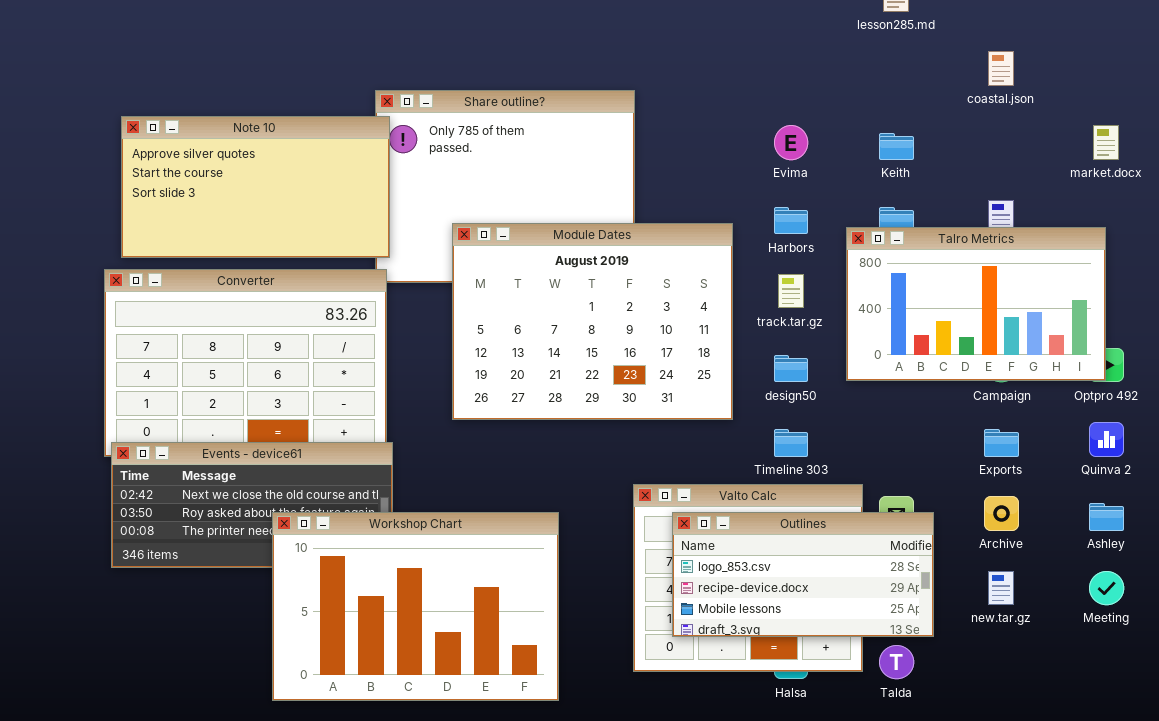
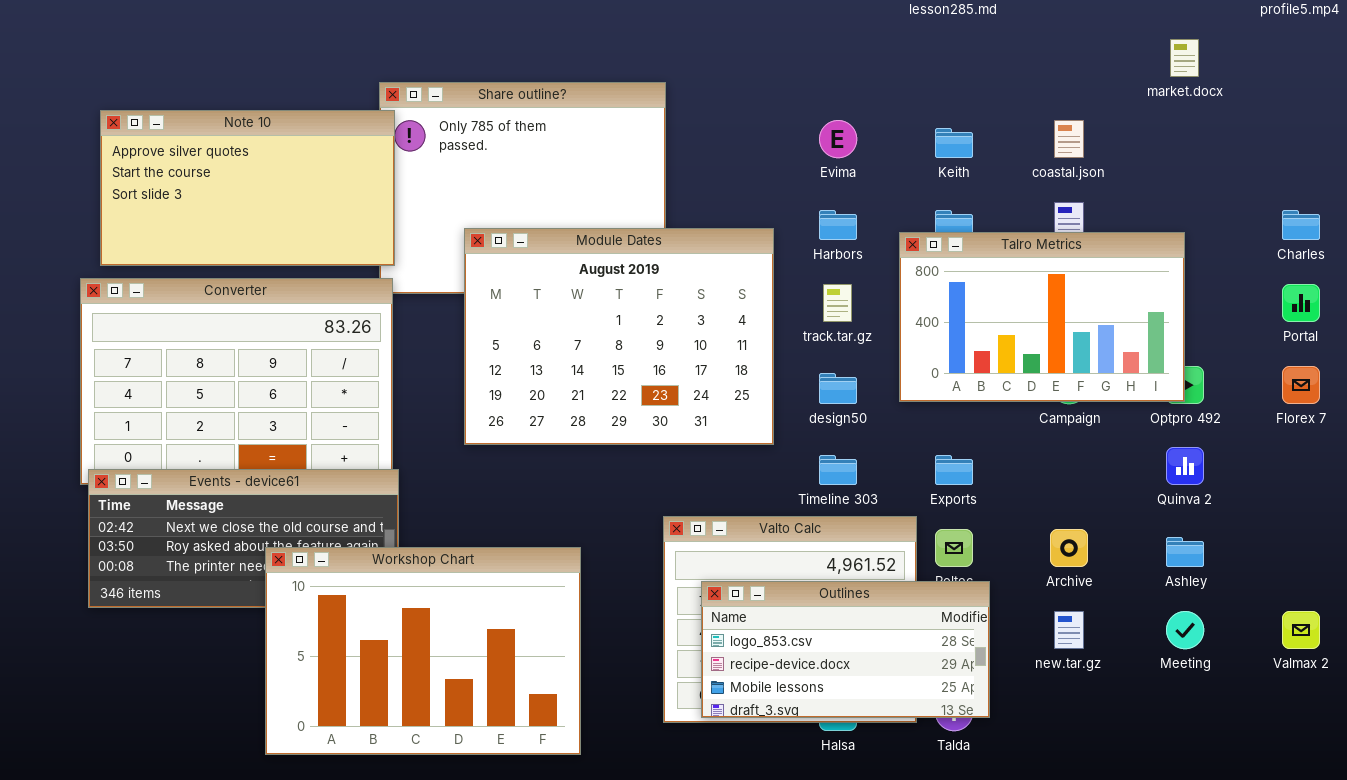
coastal.json: [988,51,1014,86] -> [1054,120,1084,158], moved
market.docx: [1093,125,1119,160] -> [1170,39,1199,77], moved
Exports: [984,429,1019,457] -> [935,455,973,485], moved
Outlines: [672,512,934,637] -> [701,581,990,718], moved

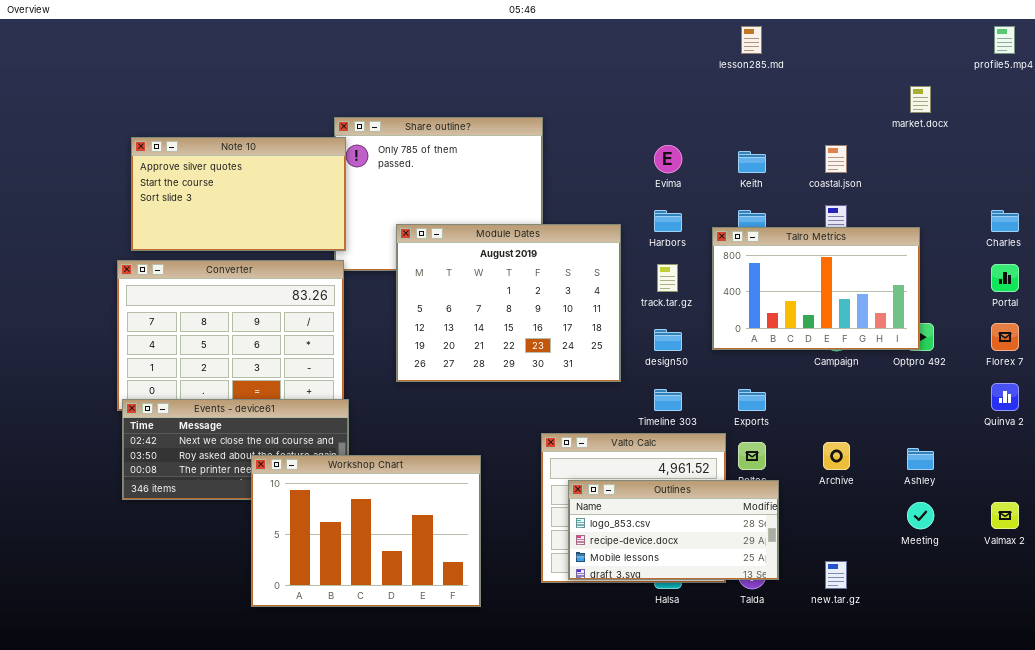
Quinva 2: [1166,447,1204,485] -> [991,383,1019,411], moved
new.tar.gz: [1054,611,1084,649] -> [825,561,847,589], moved

